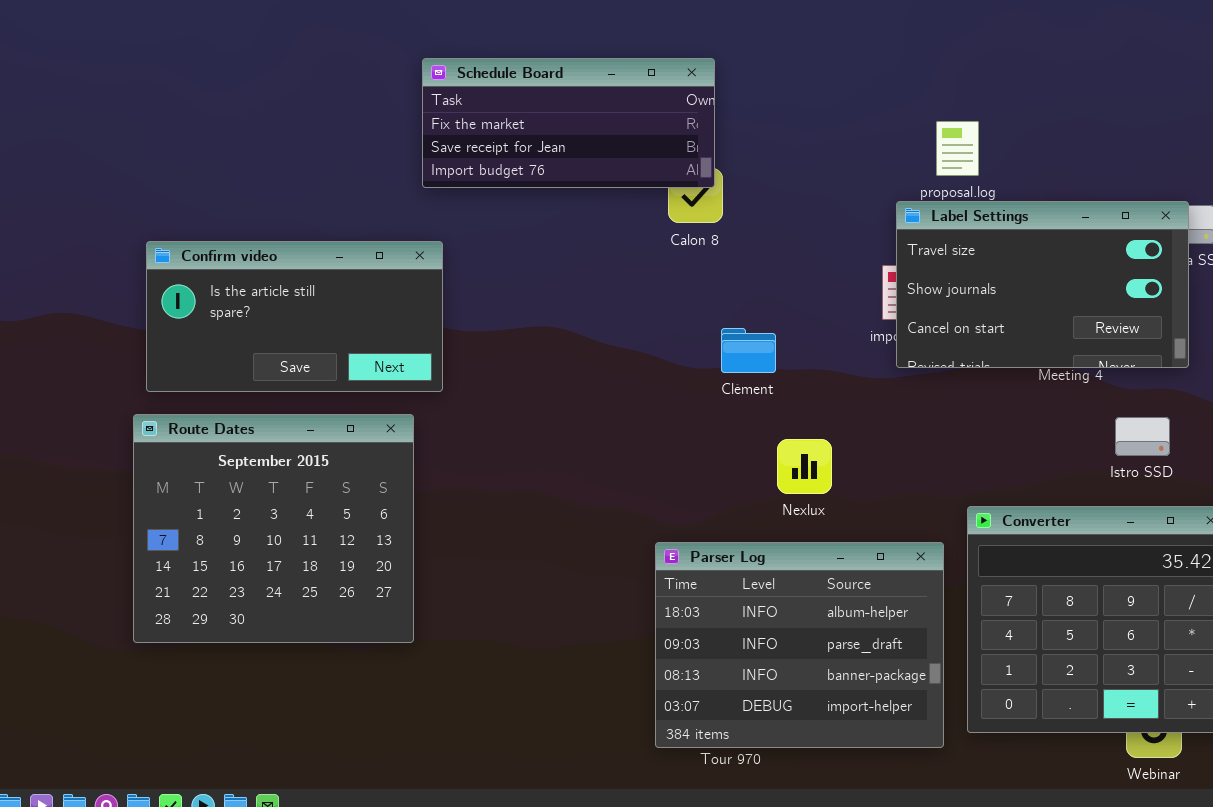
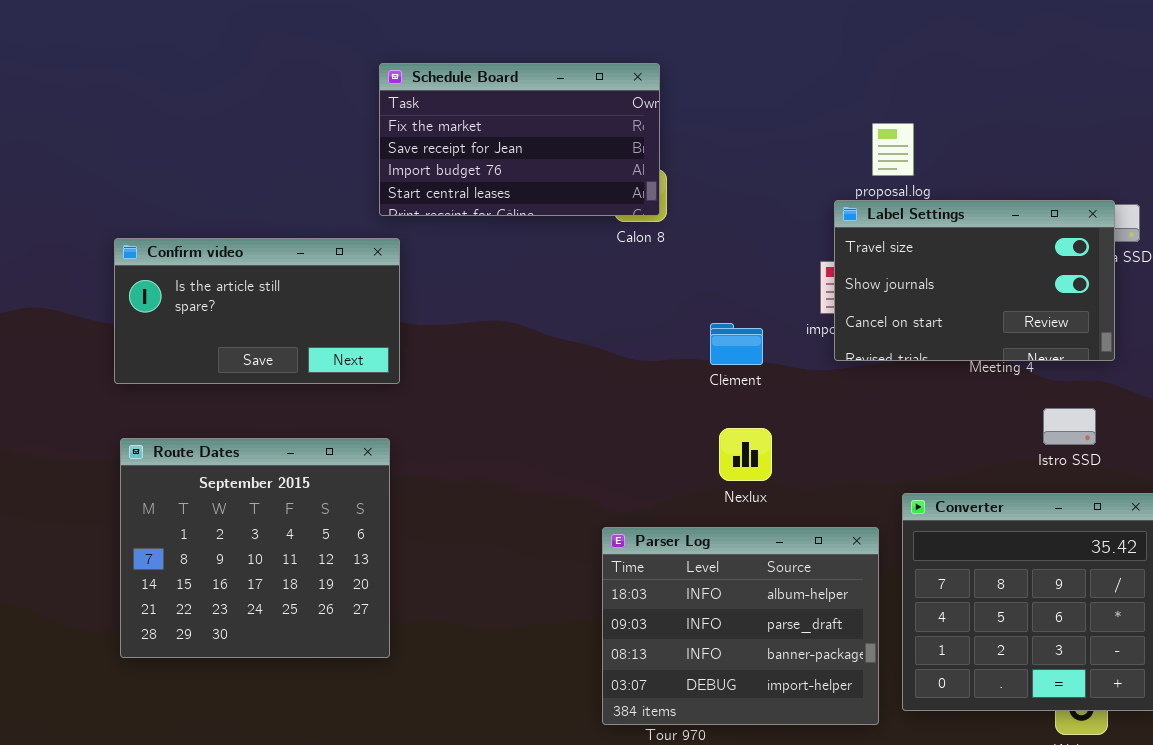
Schedule Board: [422,58,715,188] -> [379,63,660,216], resized
Clément: [721,328,776,373] -> [710,323,763,365], moved
Route Dates: [133,414,414,643] -> [120,438,390,658], moved

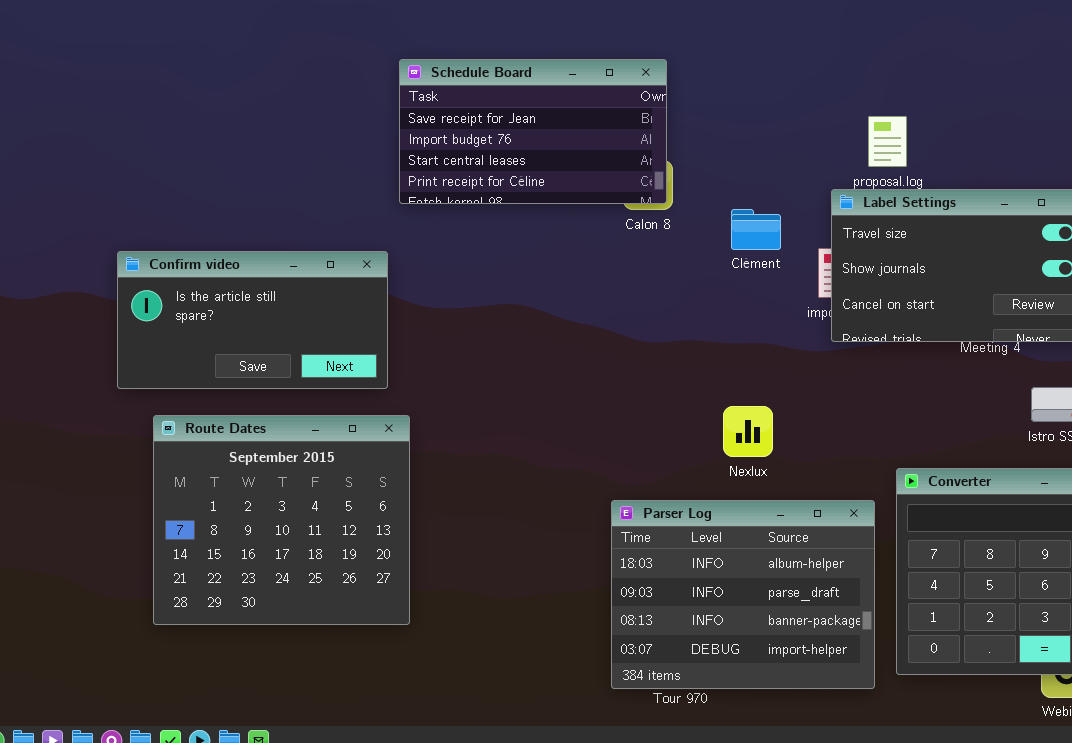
Schedule Board: [379,63,660,216] -> [399,59,667,204], scrolled down 1 row
Confirm video: [114,238,400,384] -> [117,251,388,389], moved
Clément: [710,323,763,365] -> [731,209,781,250], moved

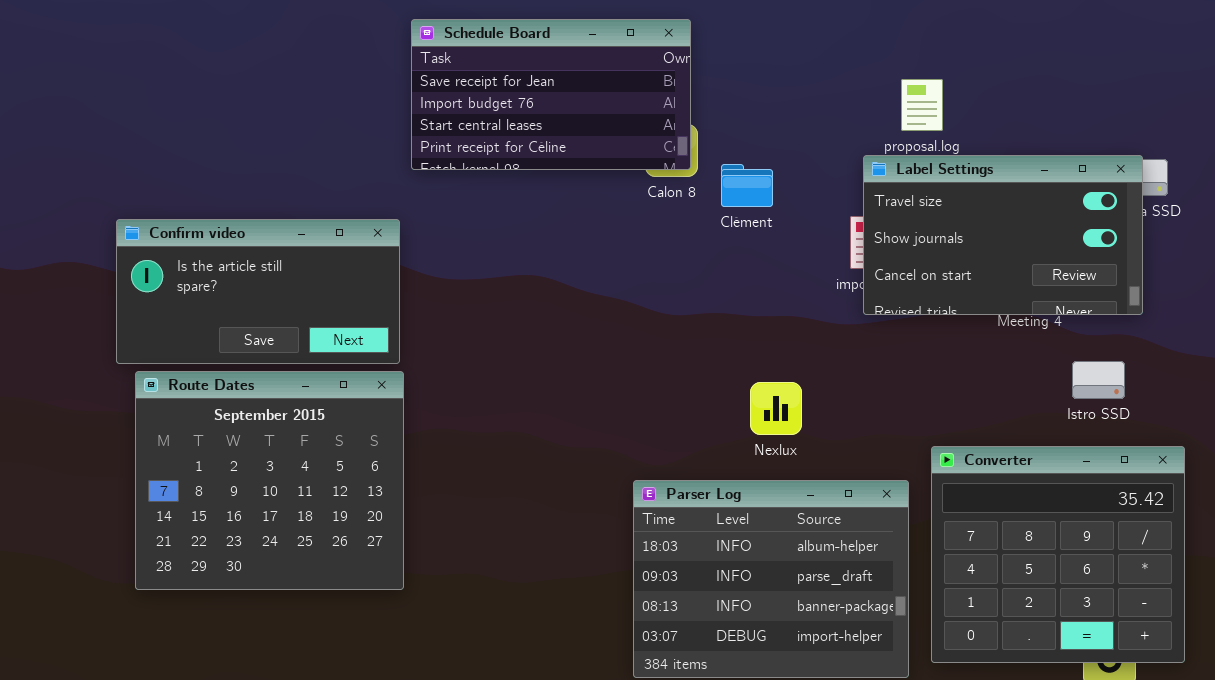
Clément: [731,209,781,250] -> [721,164,773,207], moved
Route Dates: [153,415,410,625] -> [135,371,404,590], moved

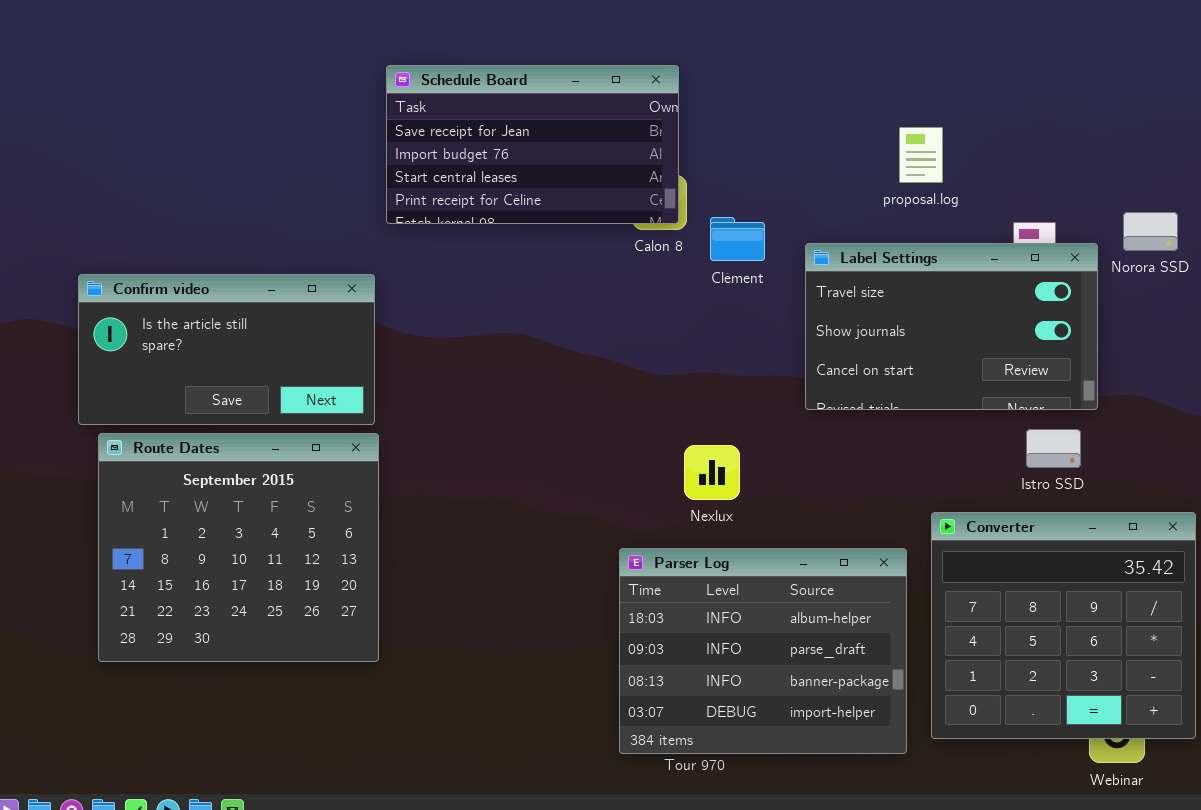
Label Settings: [863,155,1143,315] -> [805,243,1098,410], moved
Istro SSD: [1072,361,1125,399] -> [1026,429,1081,468], moved
Nexlux: [750,382,802,435] -> [684,445,740,500], moved

